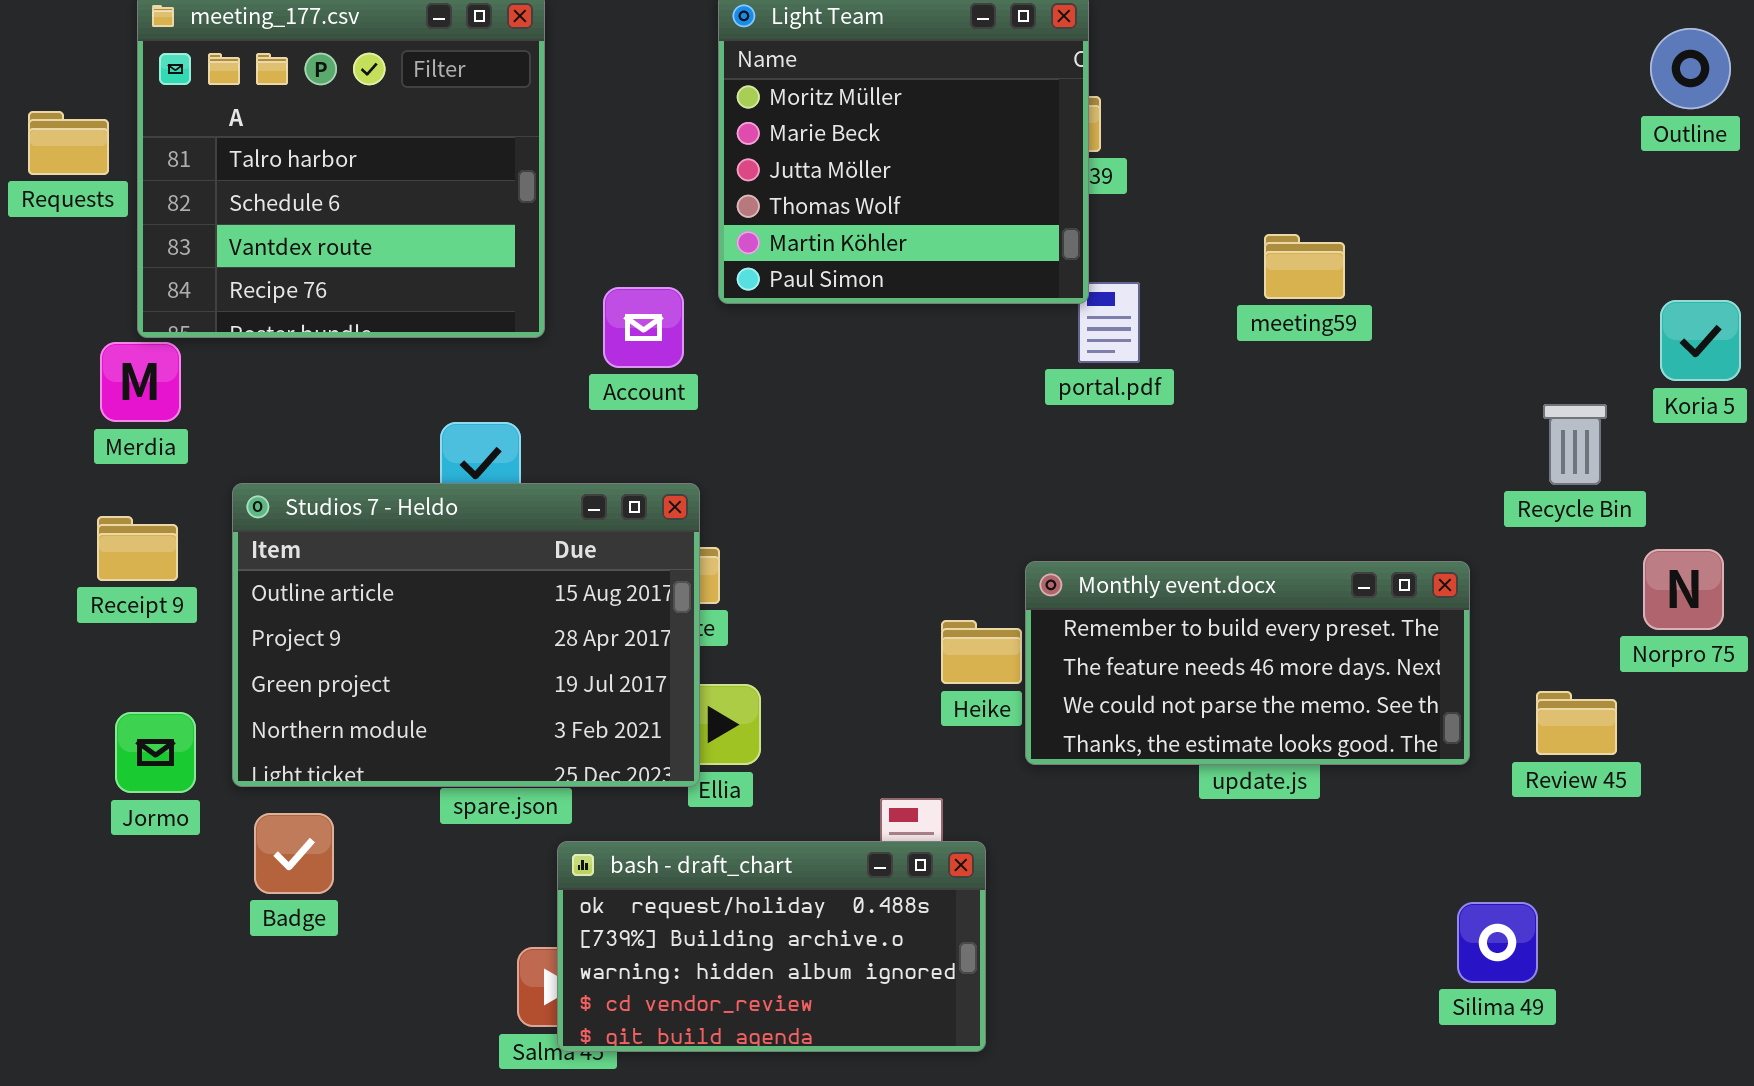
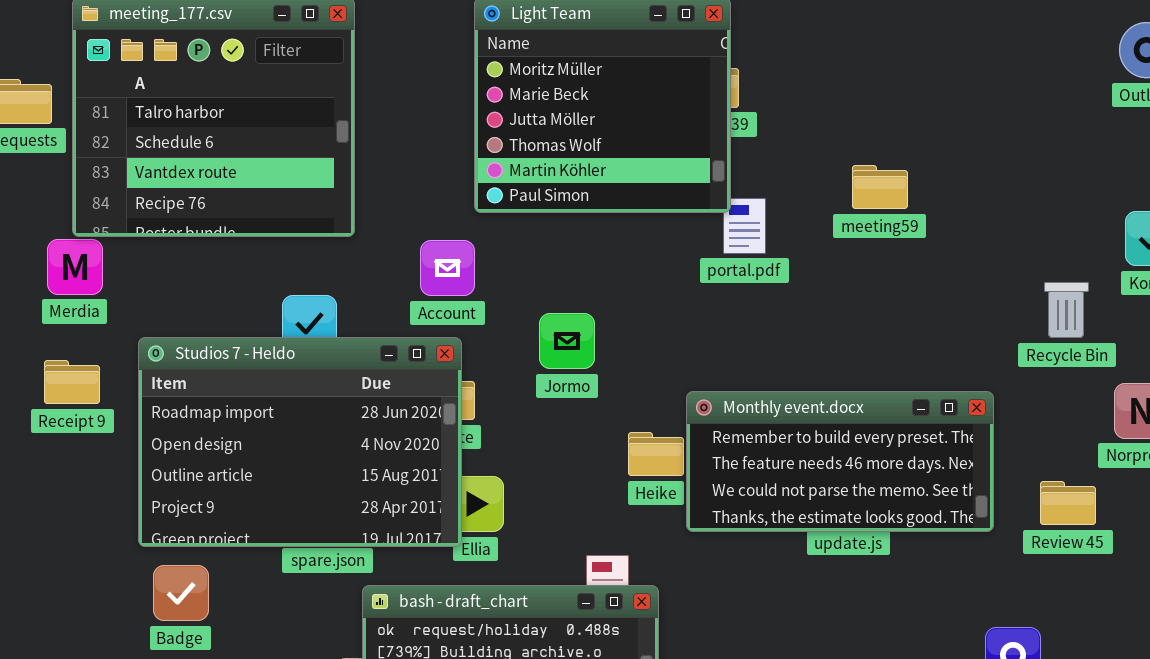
Account: [603,287,684,368] -> [420,240,475,296], moved
Studios 7 - Heldo: [232,483,700,787] -> [138,337,462,547], scrolled up 2 rows
Jormo: [115,712,196,793] -> [539,313,595,369], moved

